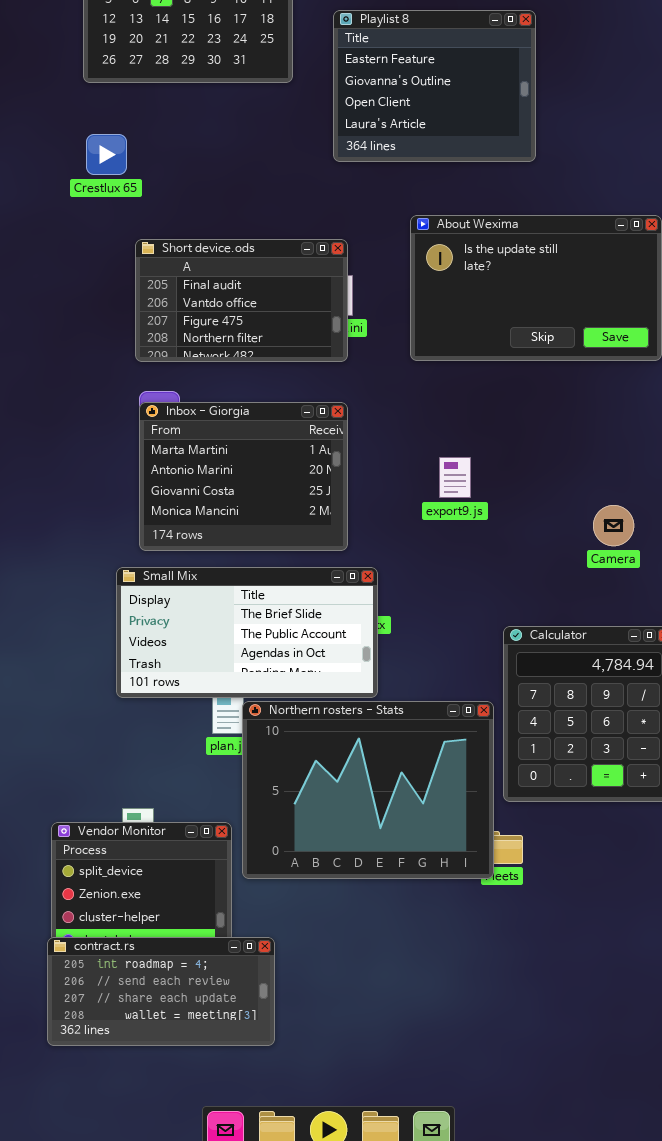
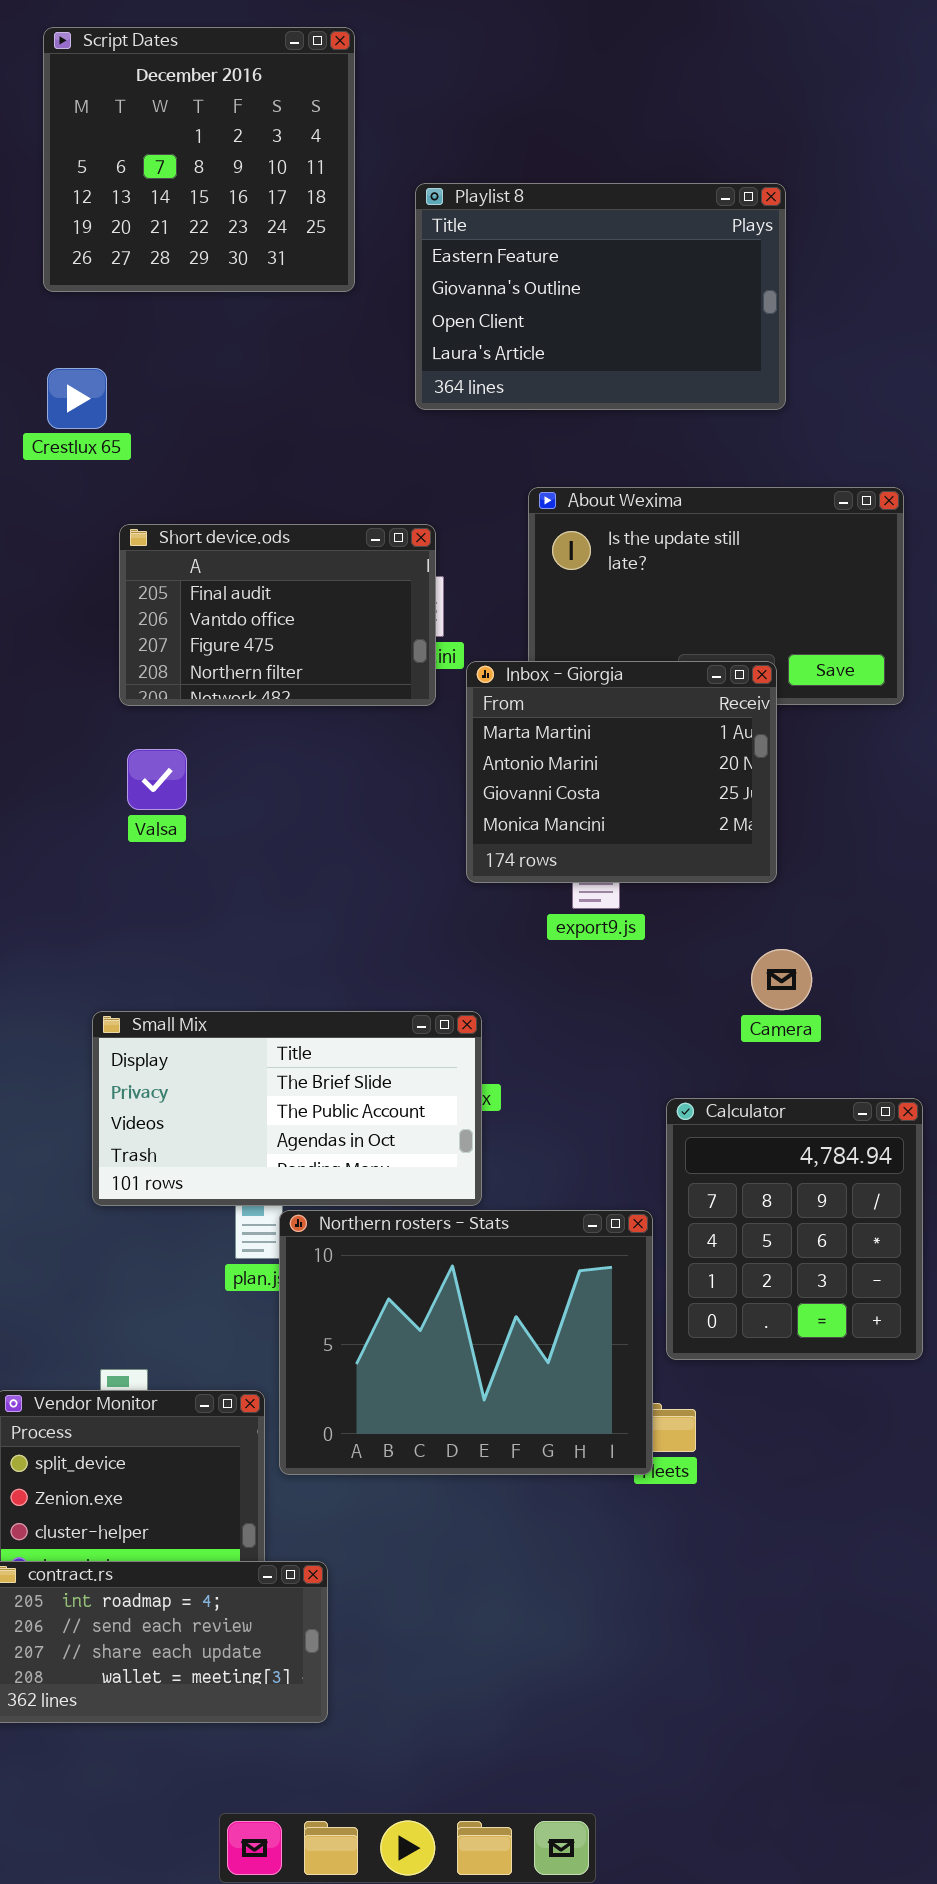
Playlist 8: [333,10,536,162] -> [415,183,786,410], resized
Inbox - Giorgia: [139,402,348,551] -> [466,661,777,883], moved
Camera: [593,505,634,546] -> [751,949,812,1010], moved

